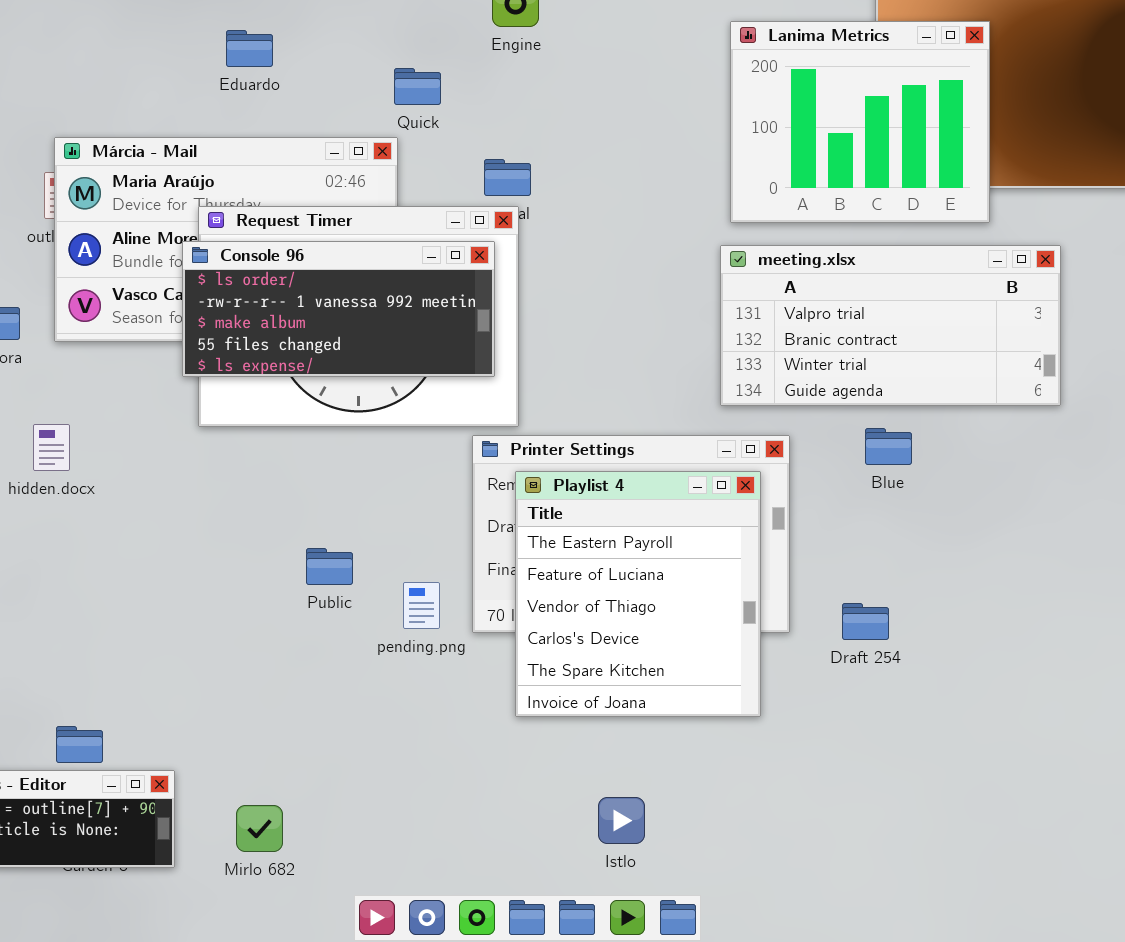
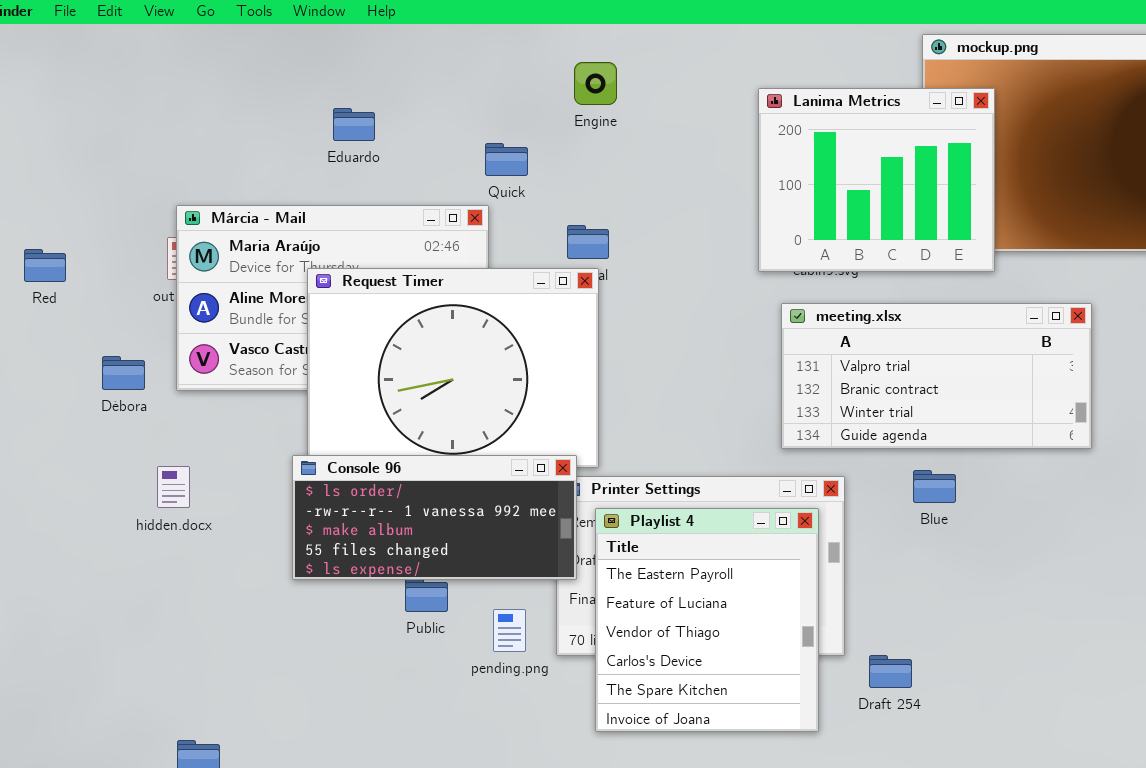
Lanima Metrics: [730,21,990,223] -> [758,88,995,272], moved
Console 96: [182,241,495,377] -> [292,455,577,580], moved
Draft 254: [842,603,889,640] -> [869,655,912,688], moved

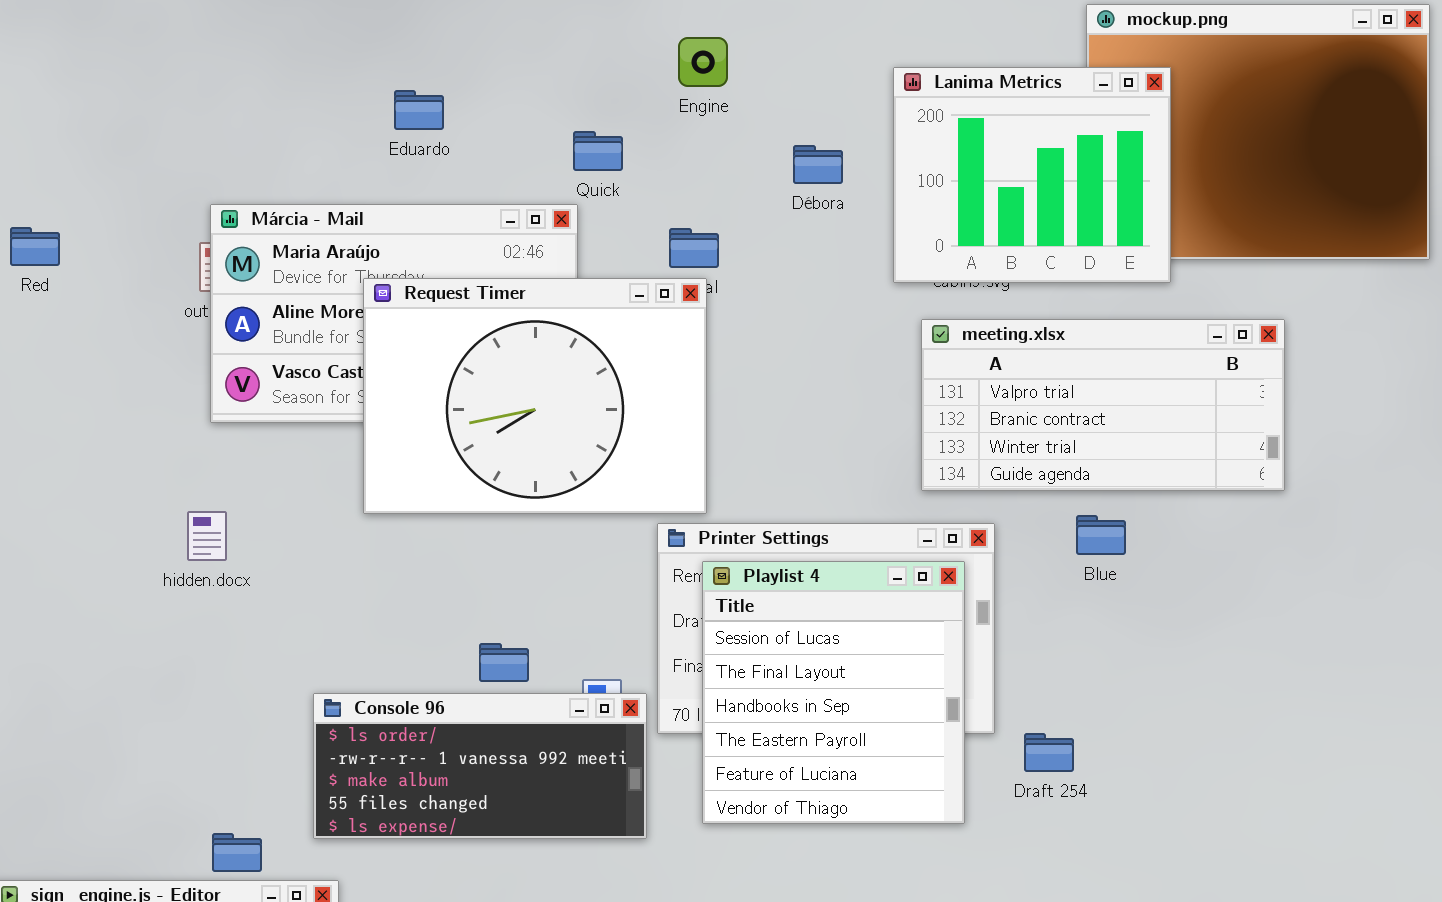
Red: [24,249,66,282] -> [10,227,60,266], moved
Débora: [102,356,145,390] -> [793,145,843,184], moved
Console 96: [292,455,577,580] -> [313,693,647,839], moved
Playlist 4: [595,508,819,732] -> [702,561,965,824], scrolled up 3 rows

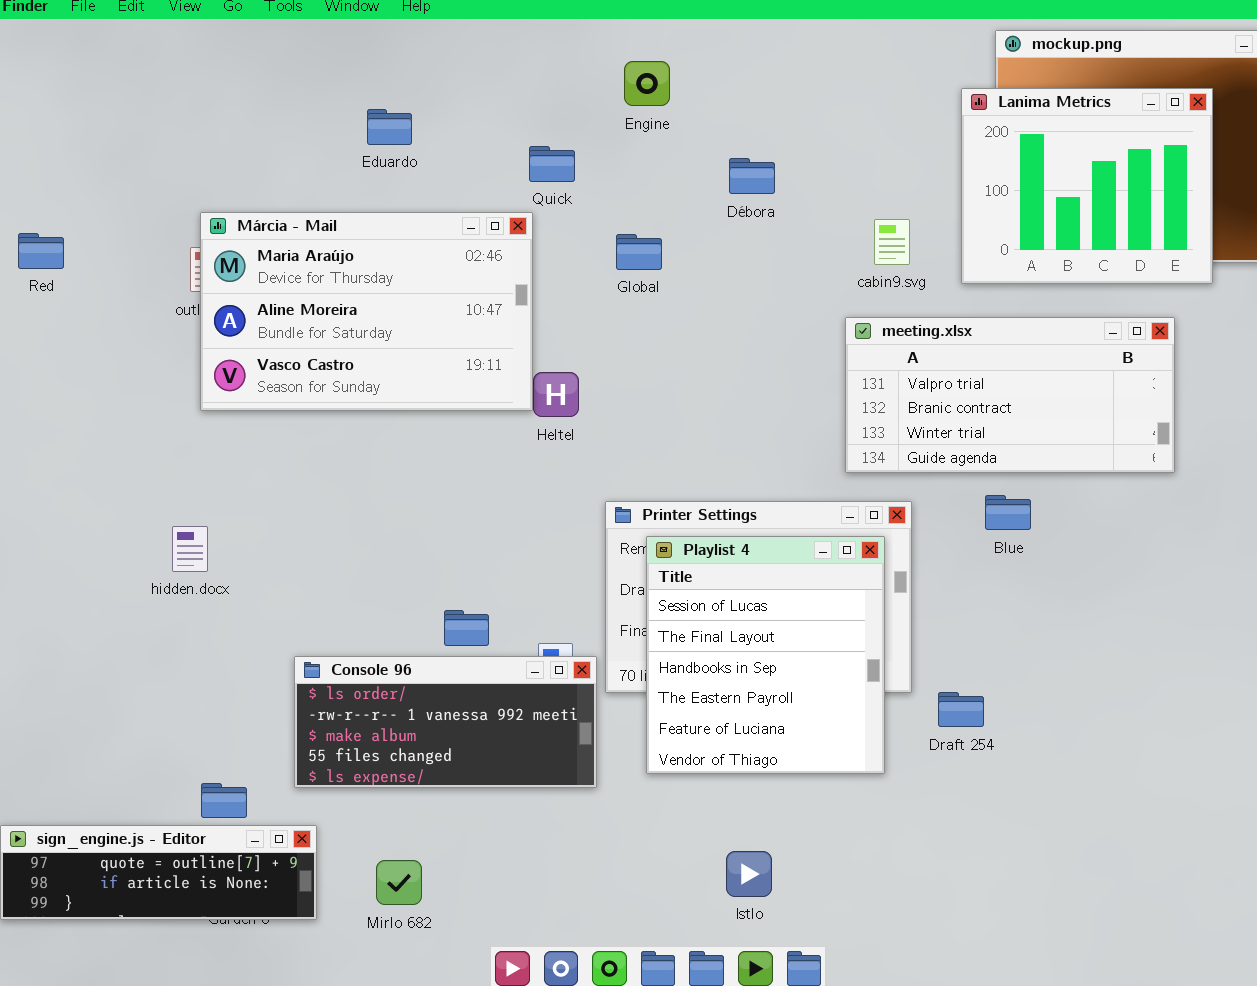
Lanima Metrics: [893,67,1171,283] -> [961,88,1213,284], moved
Request Timer: [363,278,707,514] -> none, closed
hidden.docx: [187,511,227,561] -> [172,526,208,572], moved

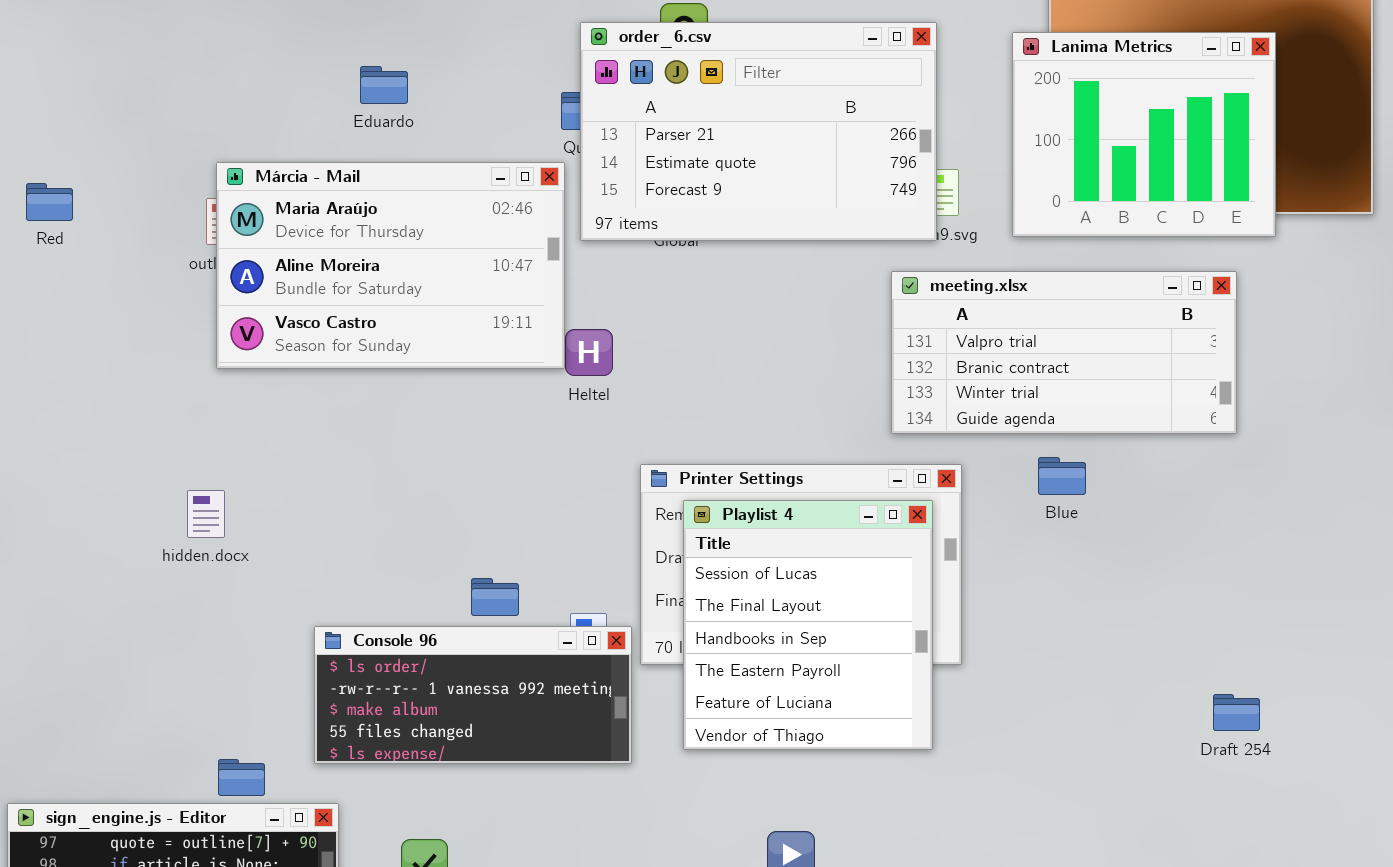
order_6.csv: none -> [580,22,937,241], opened
Eduardo: [367,109,412,145] -> [360,66,408,104], moved
Draft 254: [938,692,984,727] -> [1213,694,1260,731], moved

